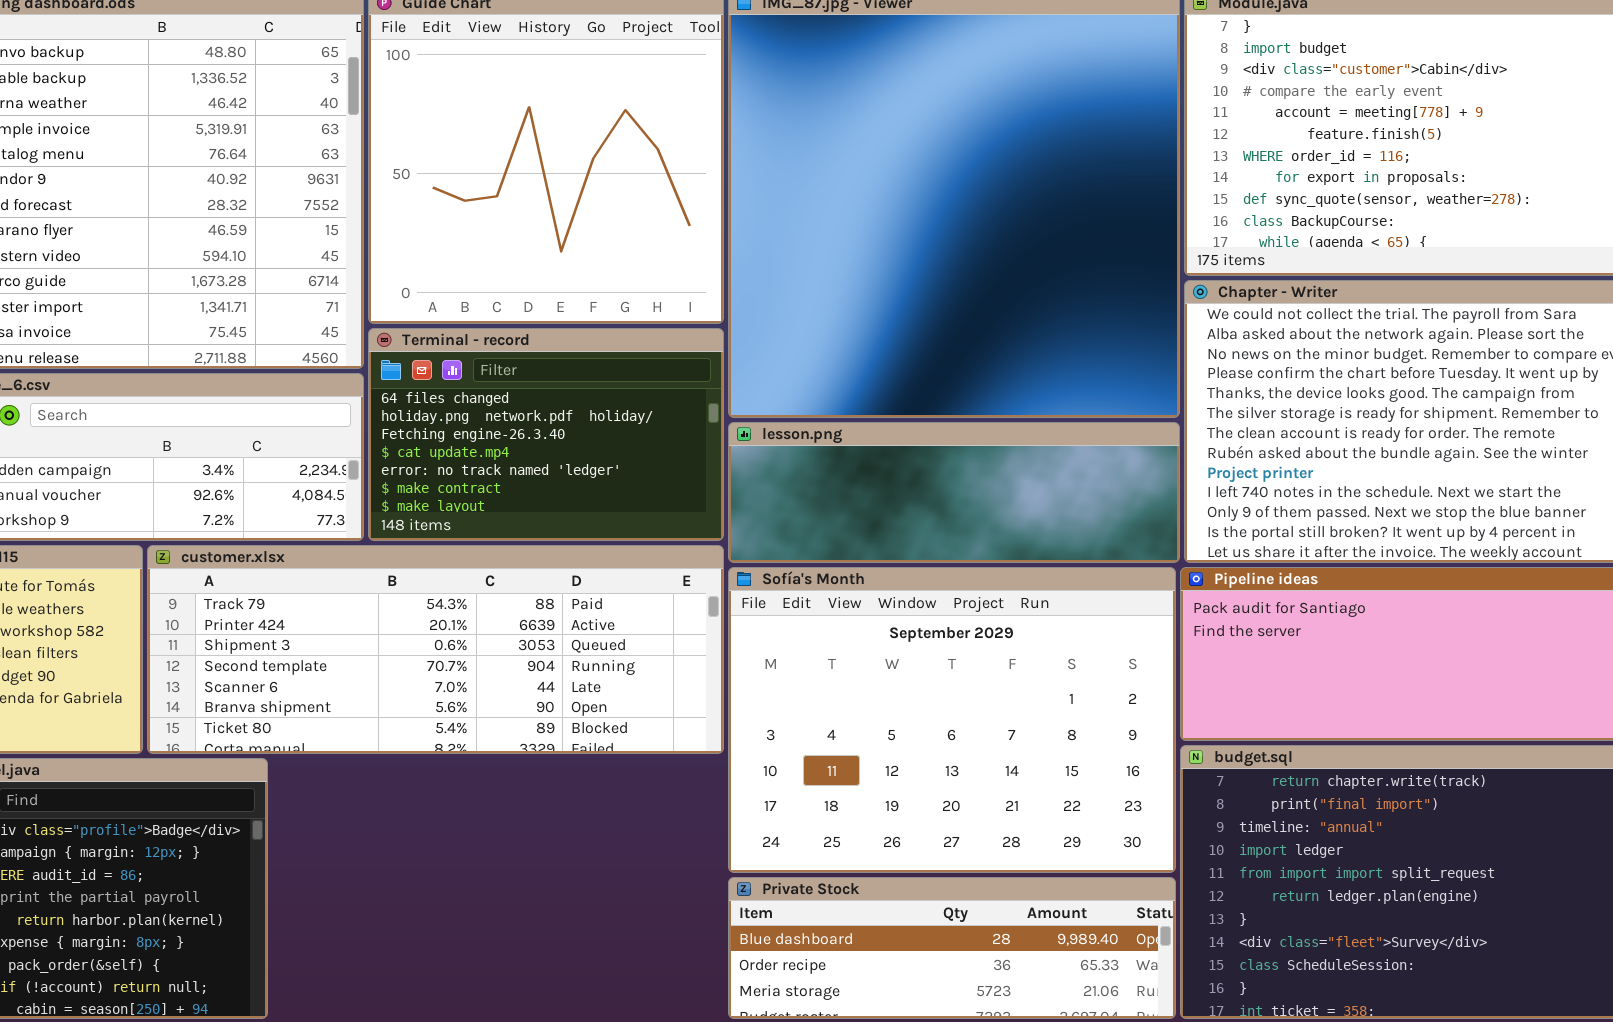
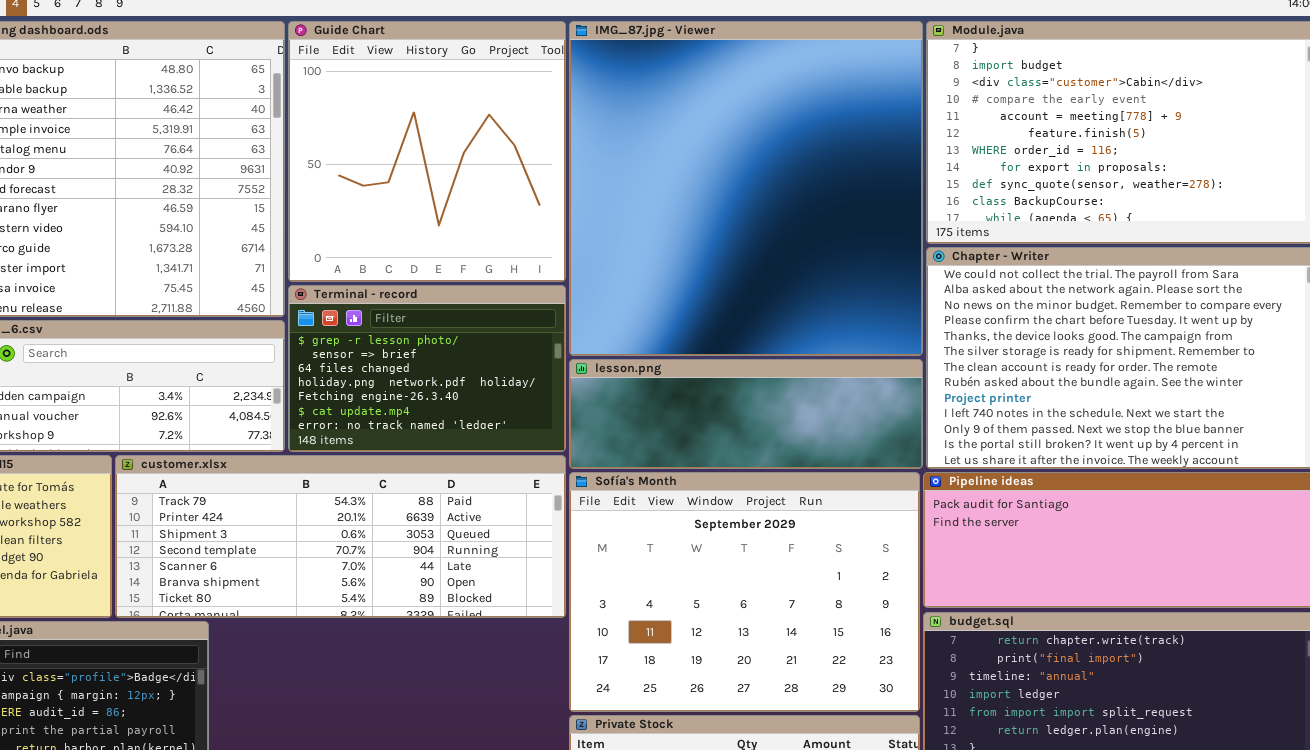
Terminal - record: [368,328,724,541] -> [288,285,566,452], scrolled up 2 rows

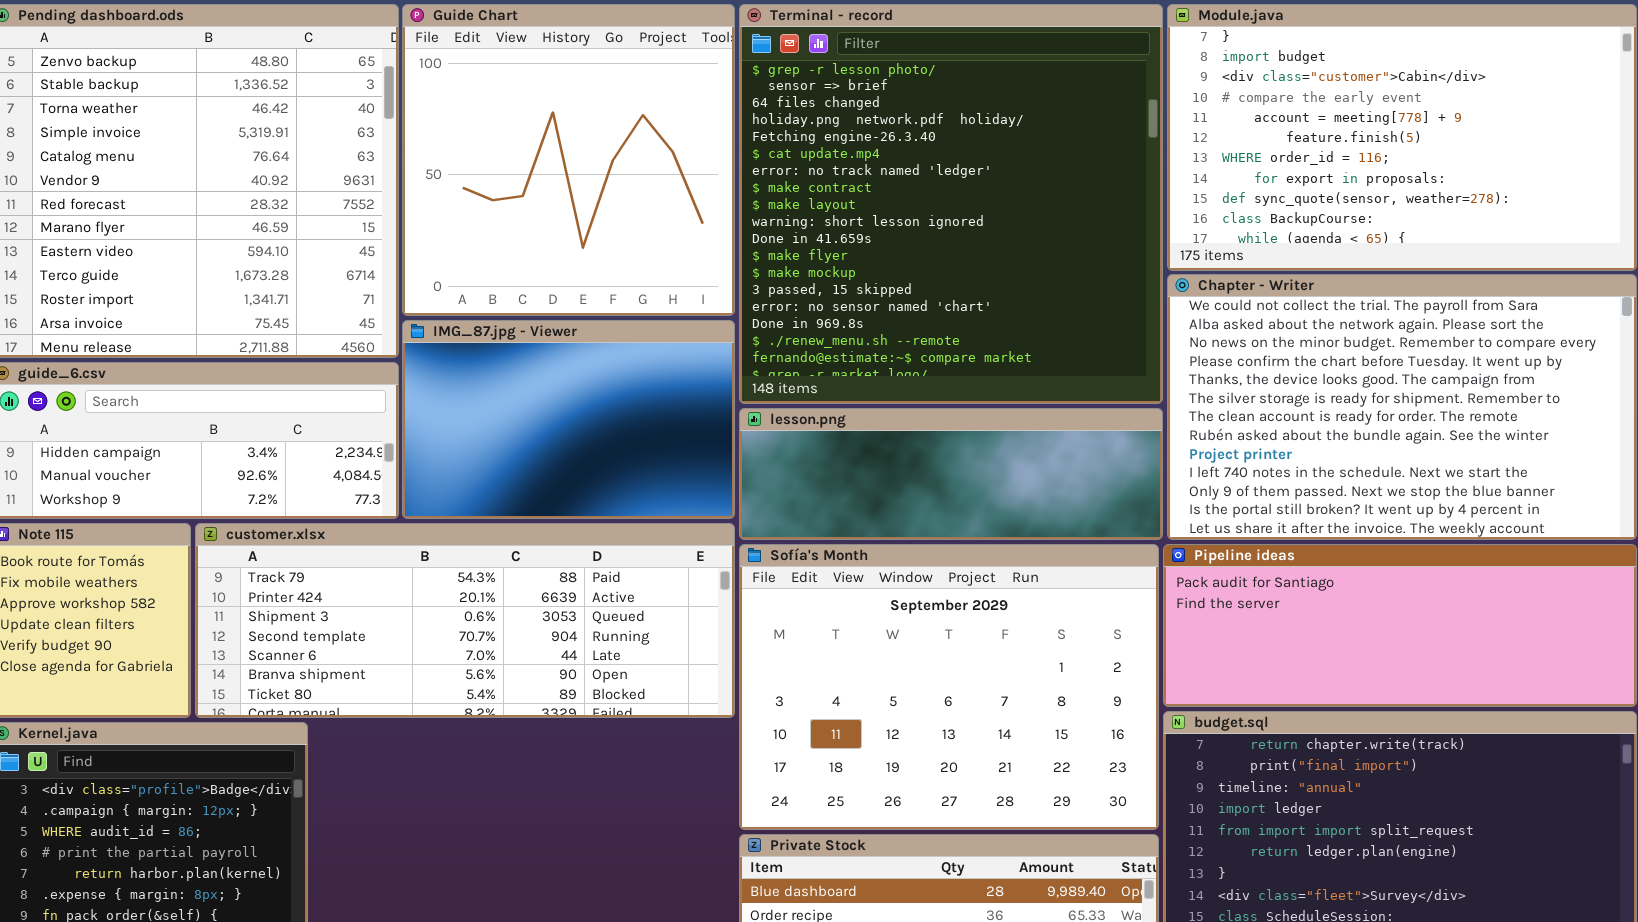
IMG_87.jpg - Viewer: [569,21,923,356] -> [402,320,735,519], moved, resized
Terminal - record: [288,285,566,452] -> [739,4,1163,404], moved, resized

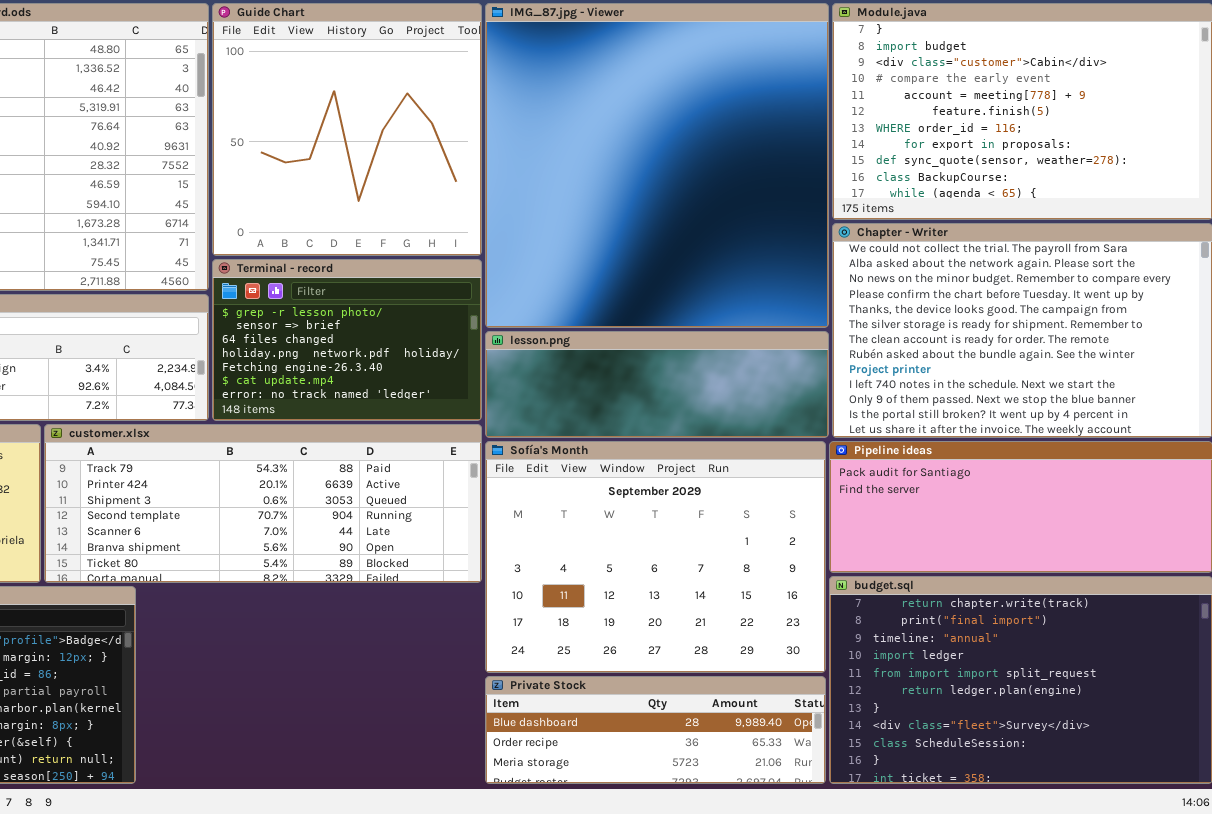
Terminal - record: [739,4,1163,404] -> [212,259,482,421], moved, resized
IMG_87.jpg - Viewer: [402,320,735,519] -> [485,3,829,328], moved, resized

